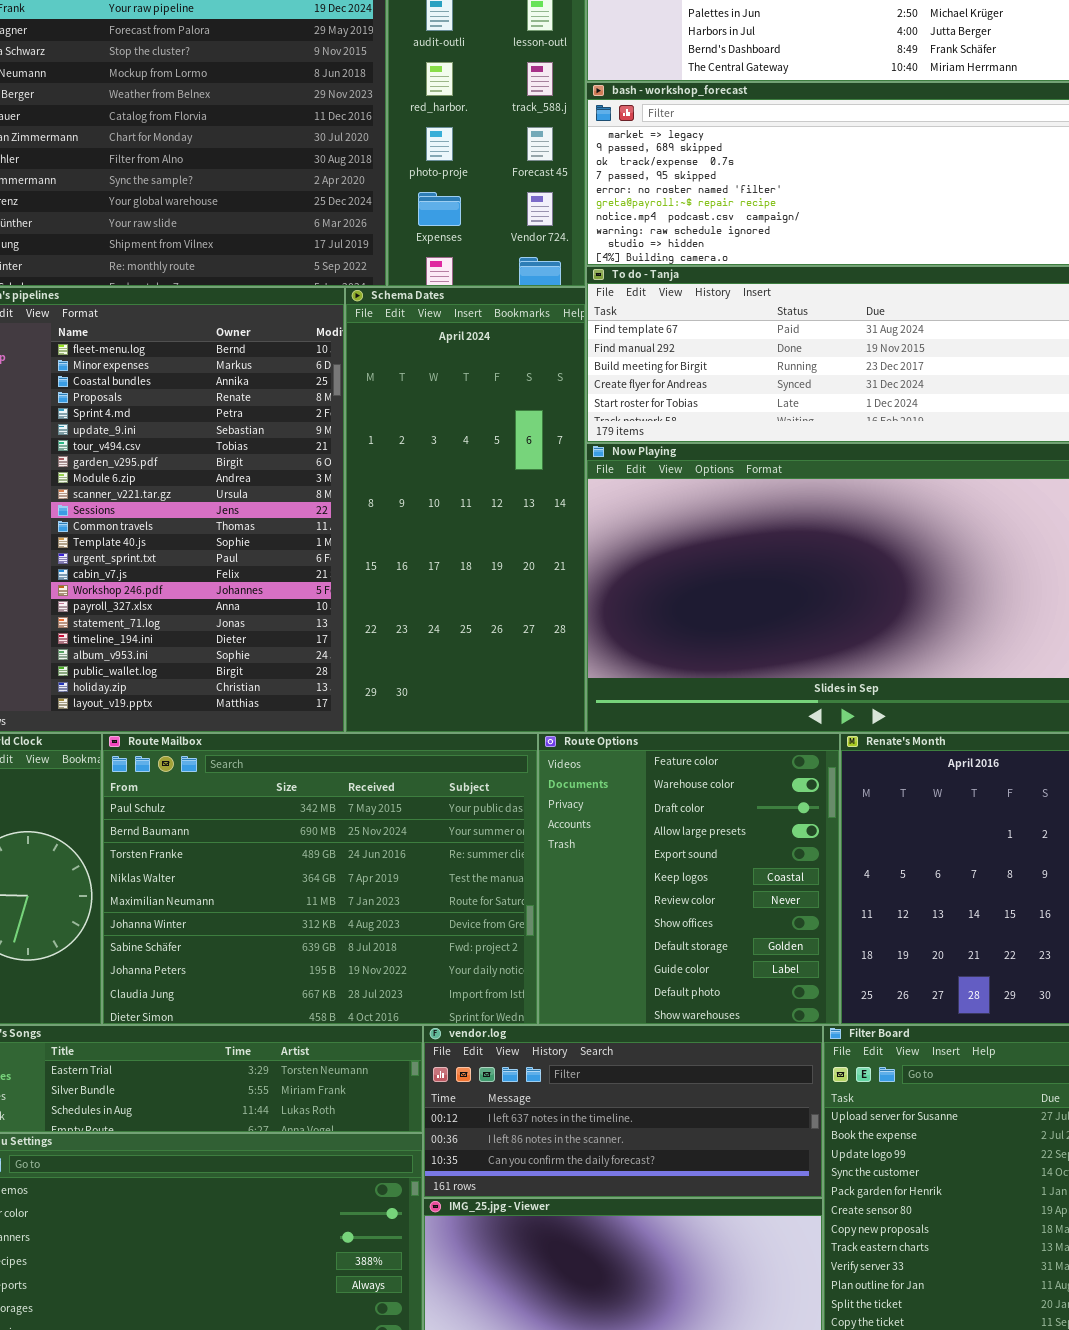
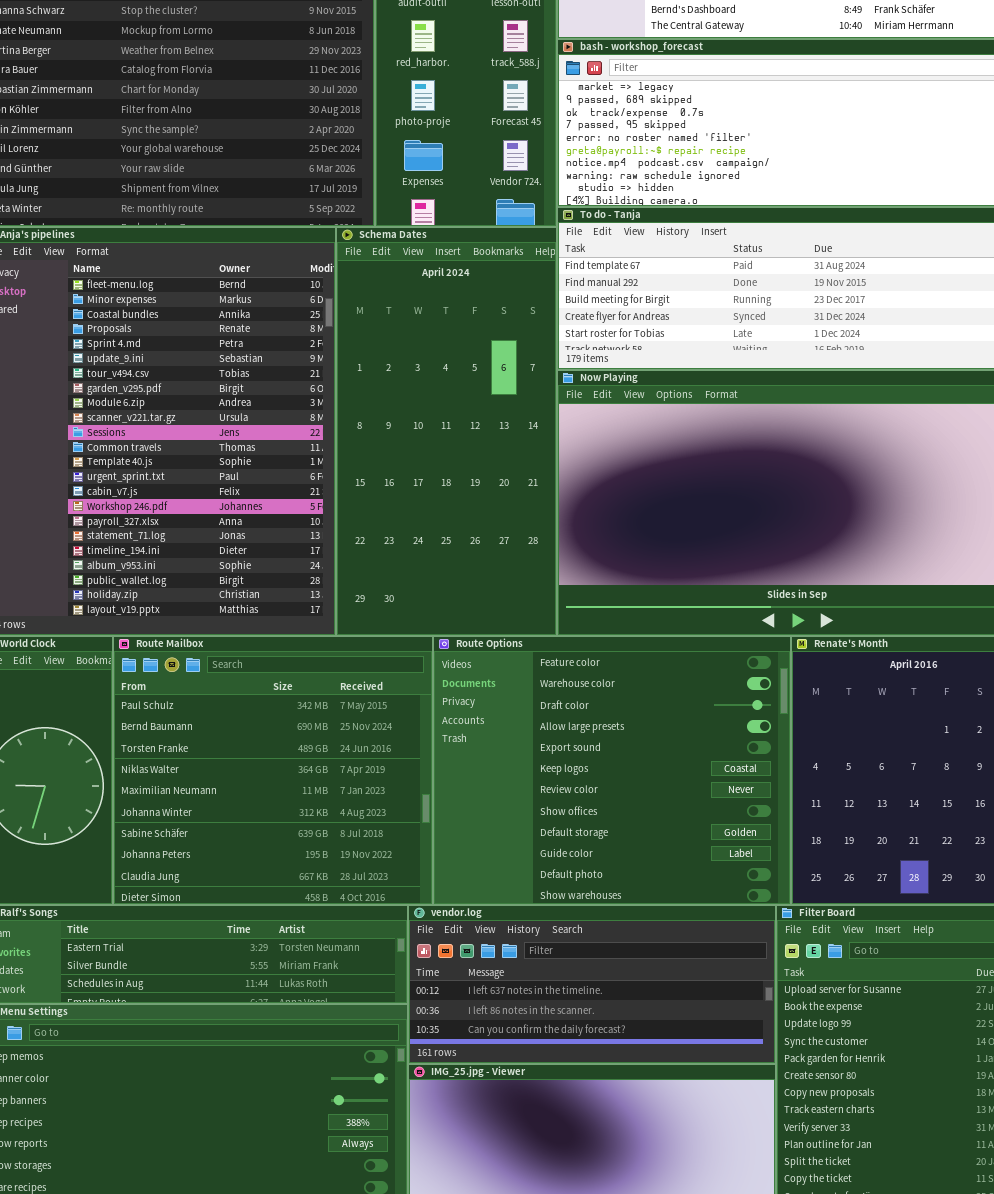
Route Mailbox: [102,733,538,1025] -> [113,636,433,905], resized
Route Options: [538,733,840,1025] -> [433,636,791,905], resized

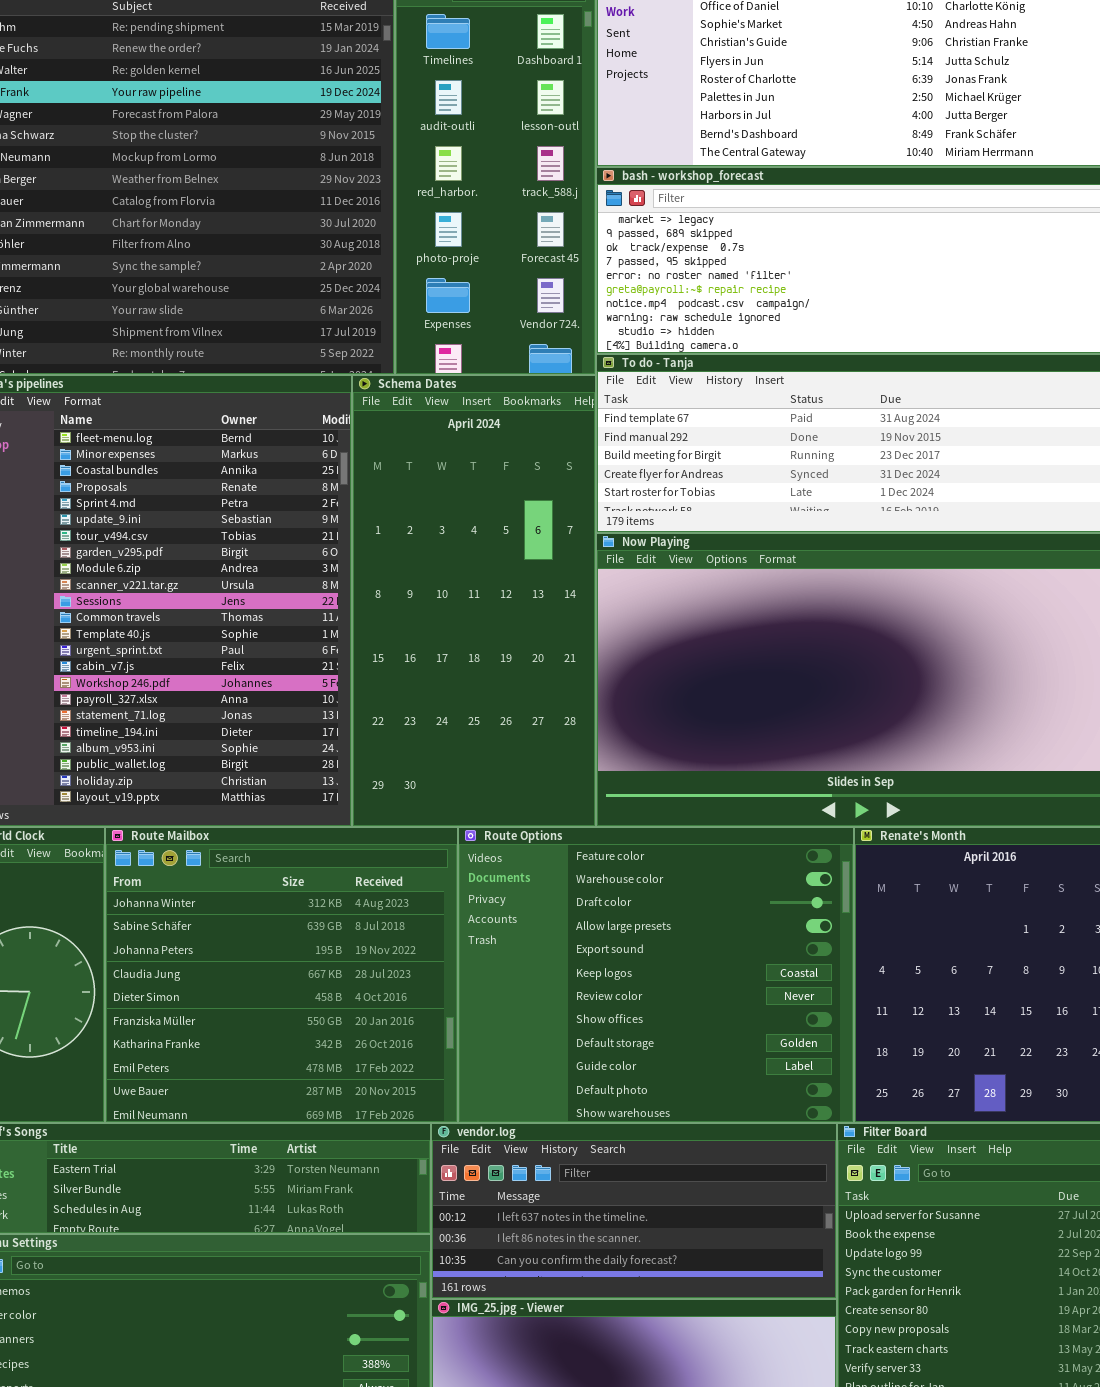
Route Mailbox: [113,636,433,905] -> [105,827,458,1123], scrolled down 5 rows

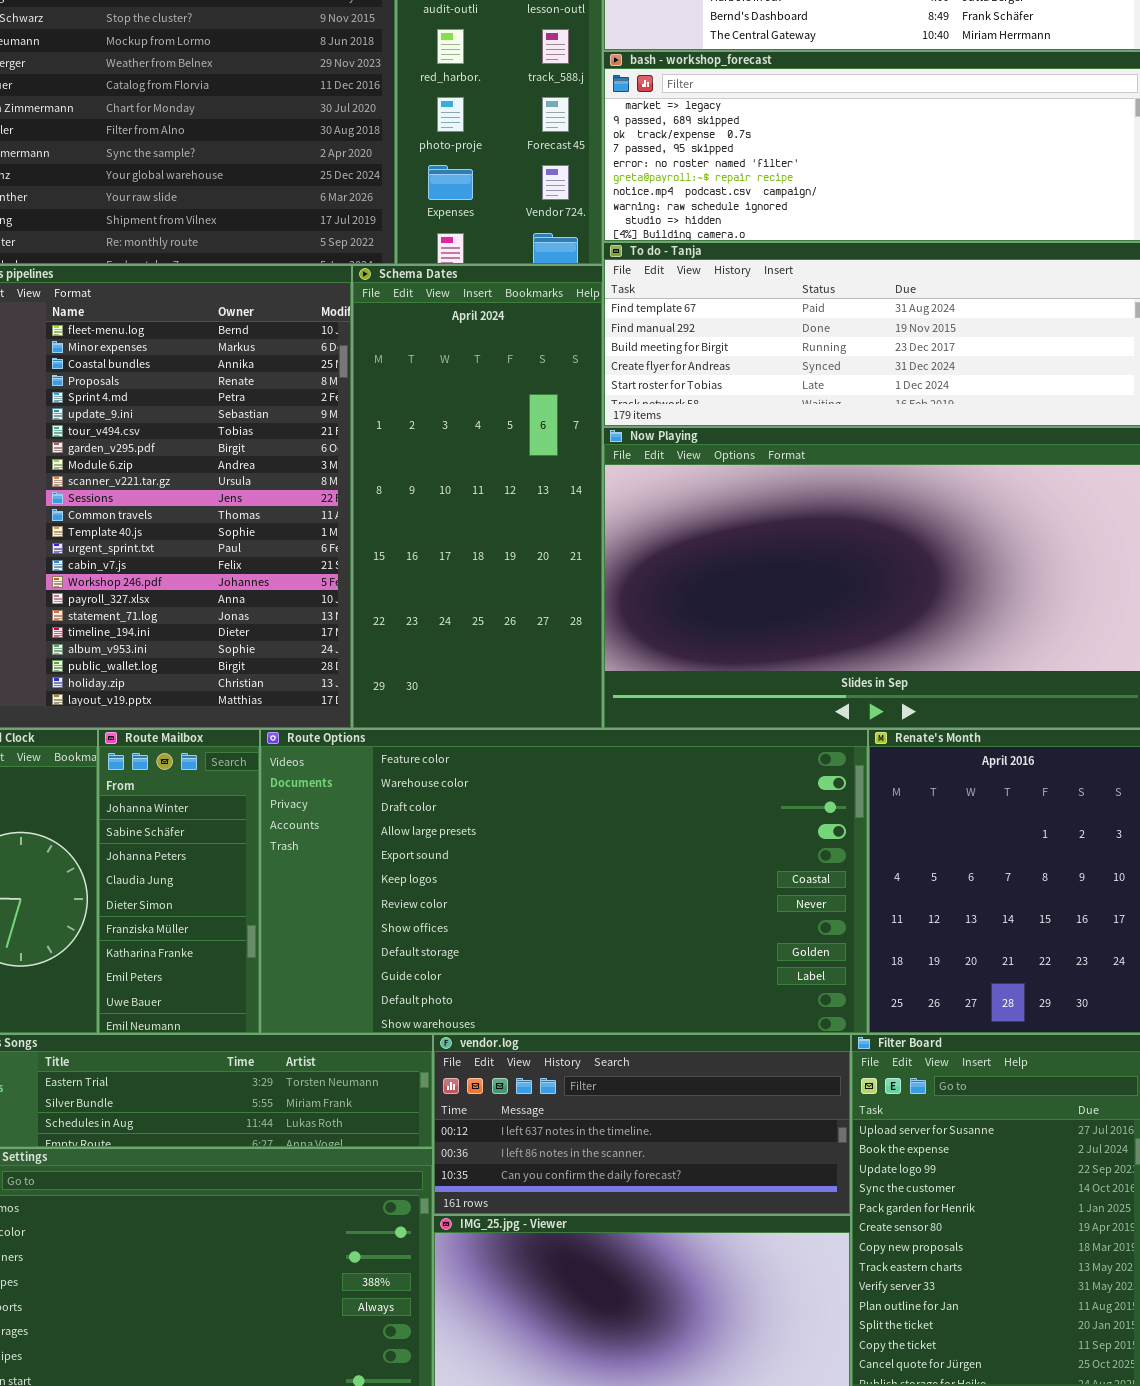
Route Mailbox: [105,827,458,1123] -> [98,729,260,1034], resized
Route Options: [458,827,854,1123] -> [260,729,868,1034], resized

